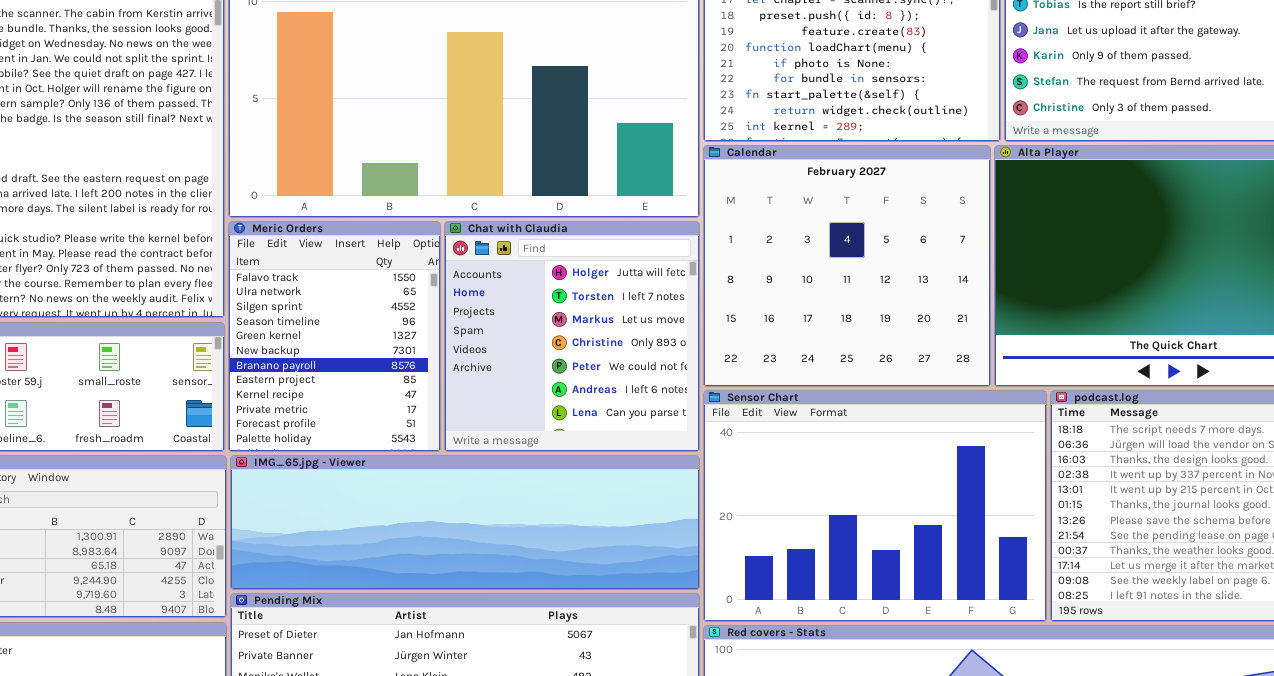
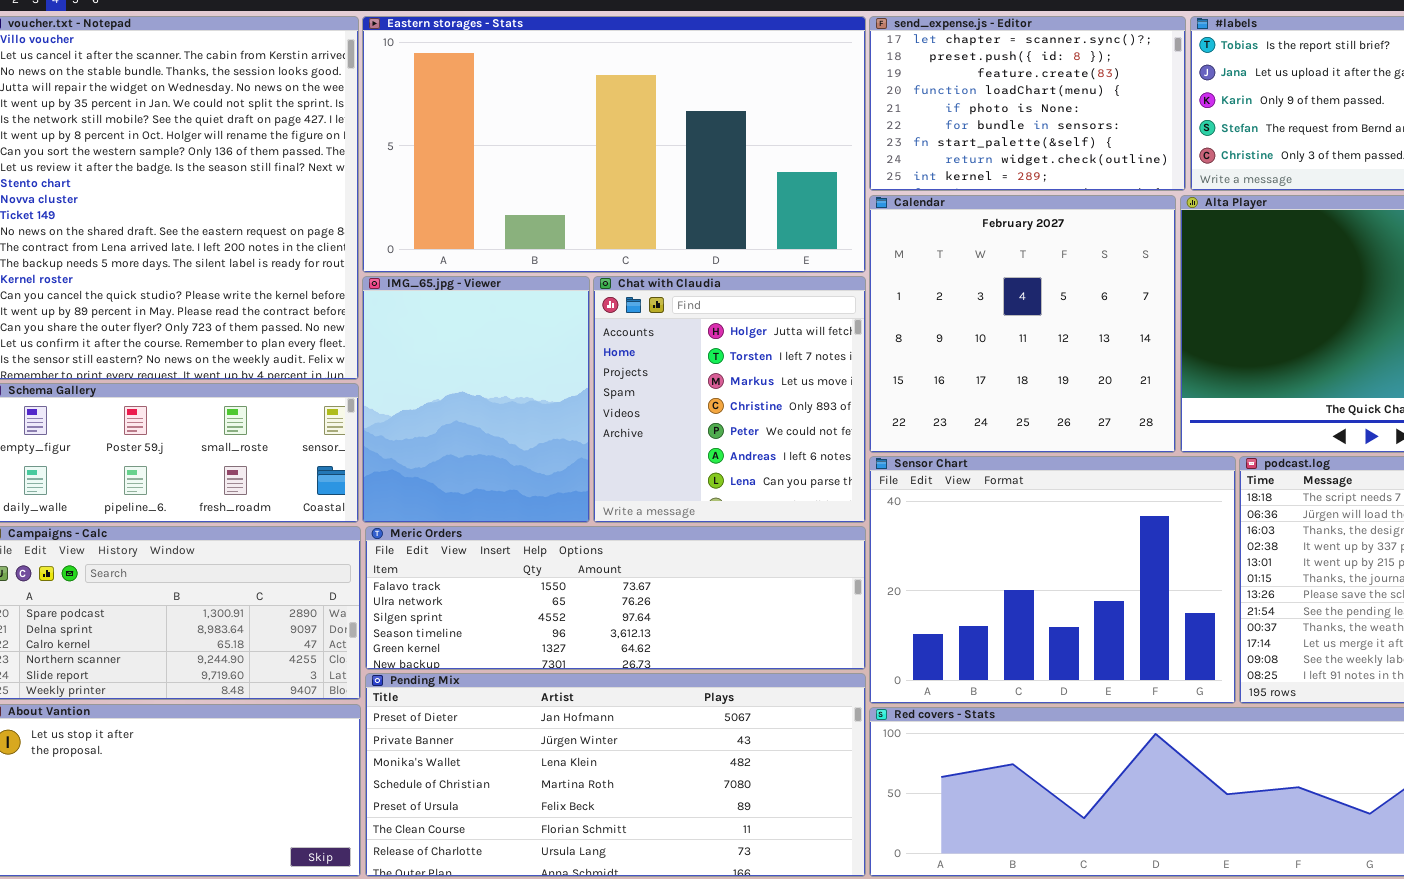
Meric Orders: [228,221,441,452] -> [365,526,866,670], moved, resized
IMG_65.jpg - Viewer: [230,455,700,590] -> [362,276,590,523], moved, resized

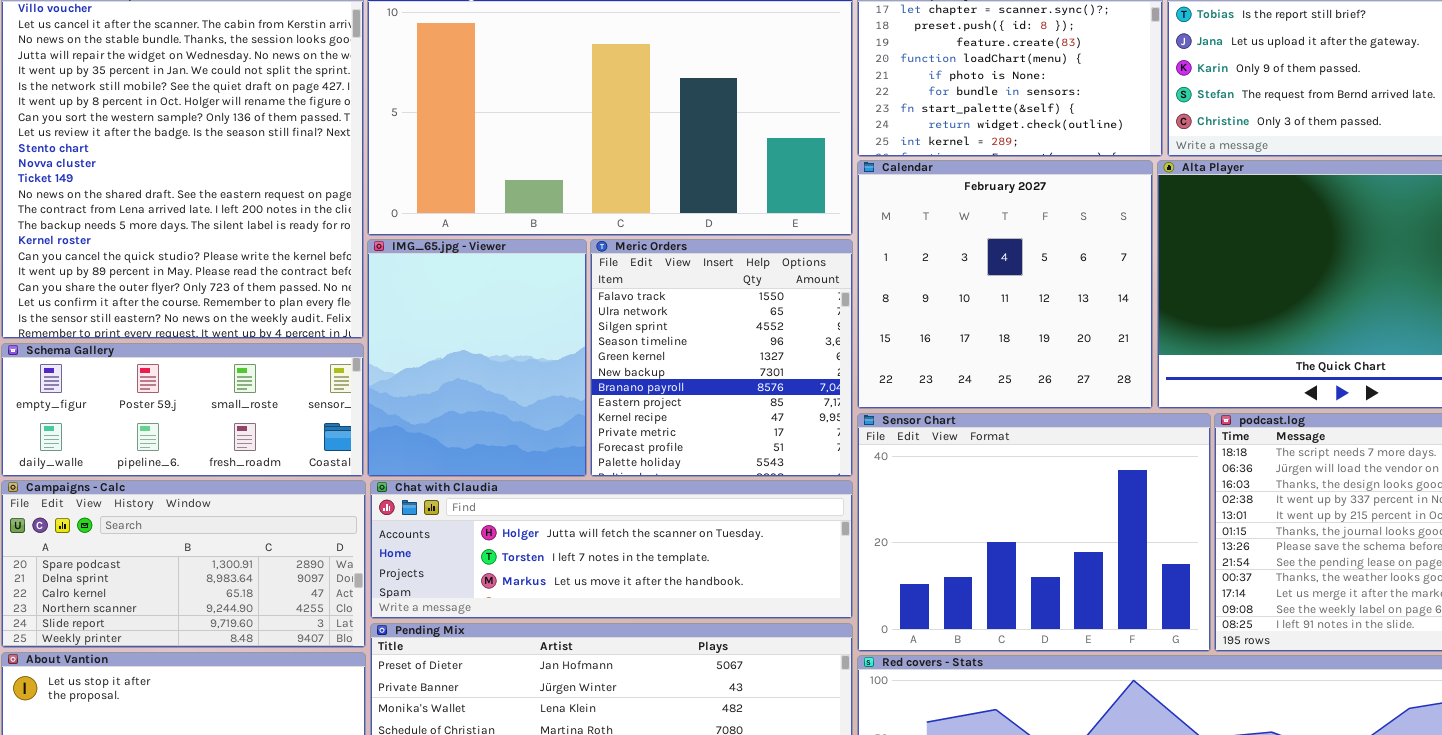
Chat with Claudia: [593,276,866,523] -> [370,480,853,619], moved, resized
Meric Orders: [365,526,866,670] -> [590,239,853,477], moved, resized

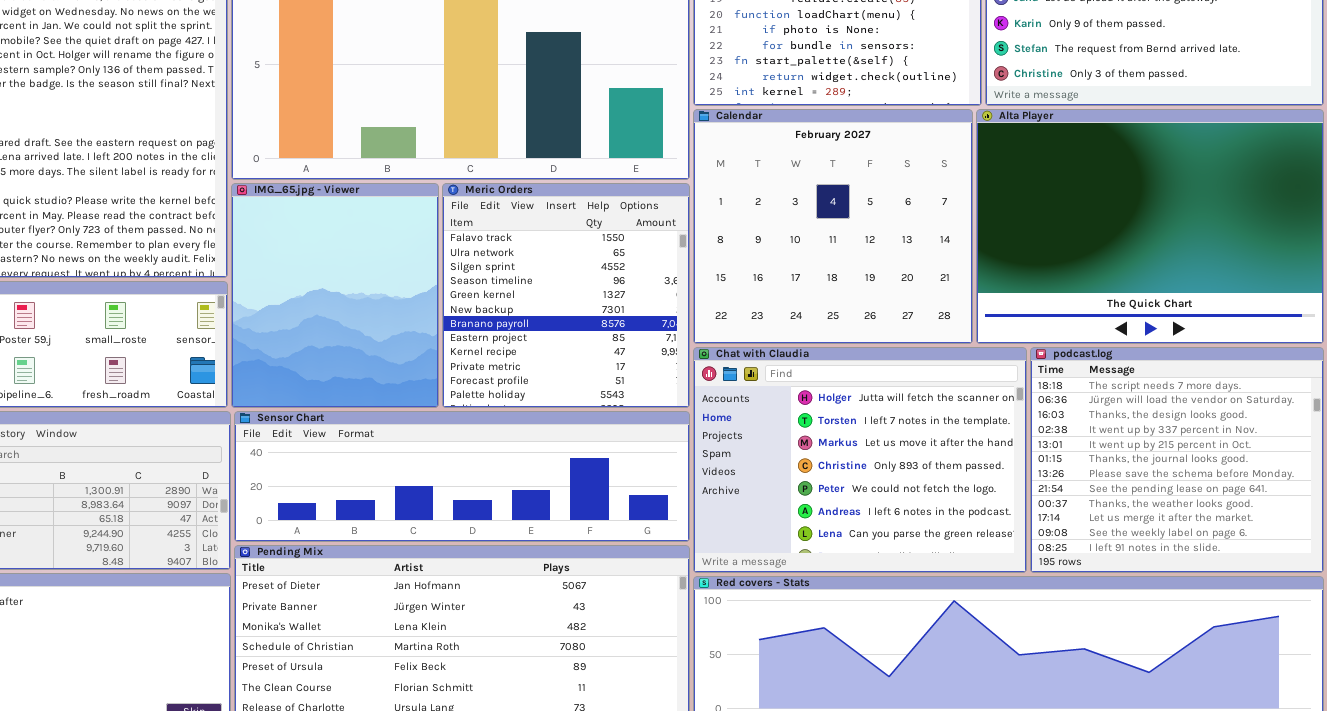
Sensor Chart: [857,413,1211,652] -> [234,411,690,542], moved, resized
Chat with Claudia: [370,480,853,619] -> [693,347,1027,573], moved, resized

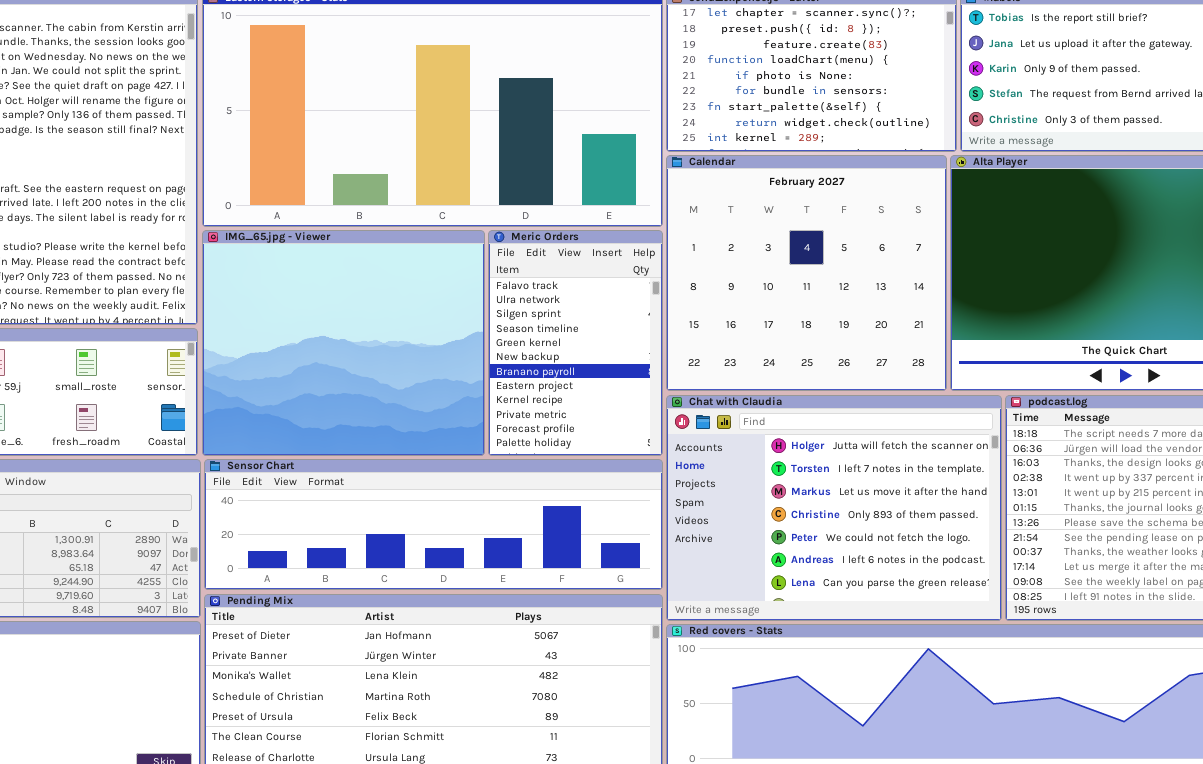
IMG_65.jpg - Viewer: [231,183,439,408] -> [202,230,485,456], resized
Meric Orders: [442,183,690,408] -> [488,230,663,456], resized

